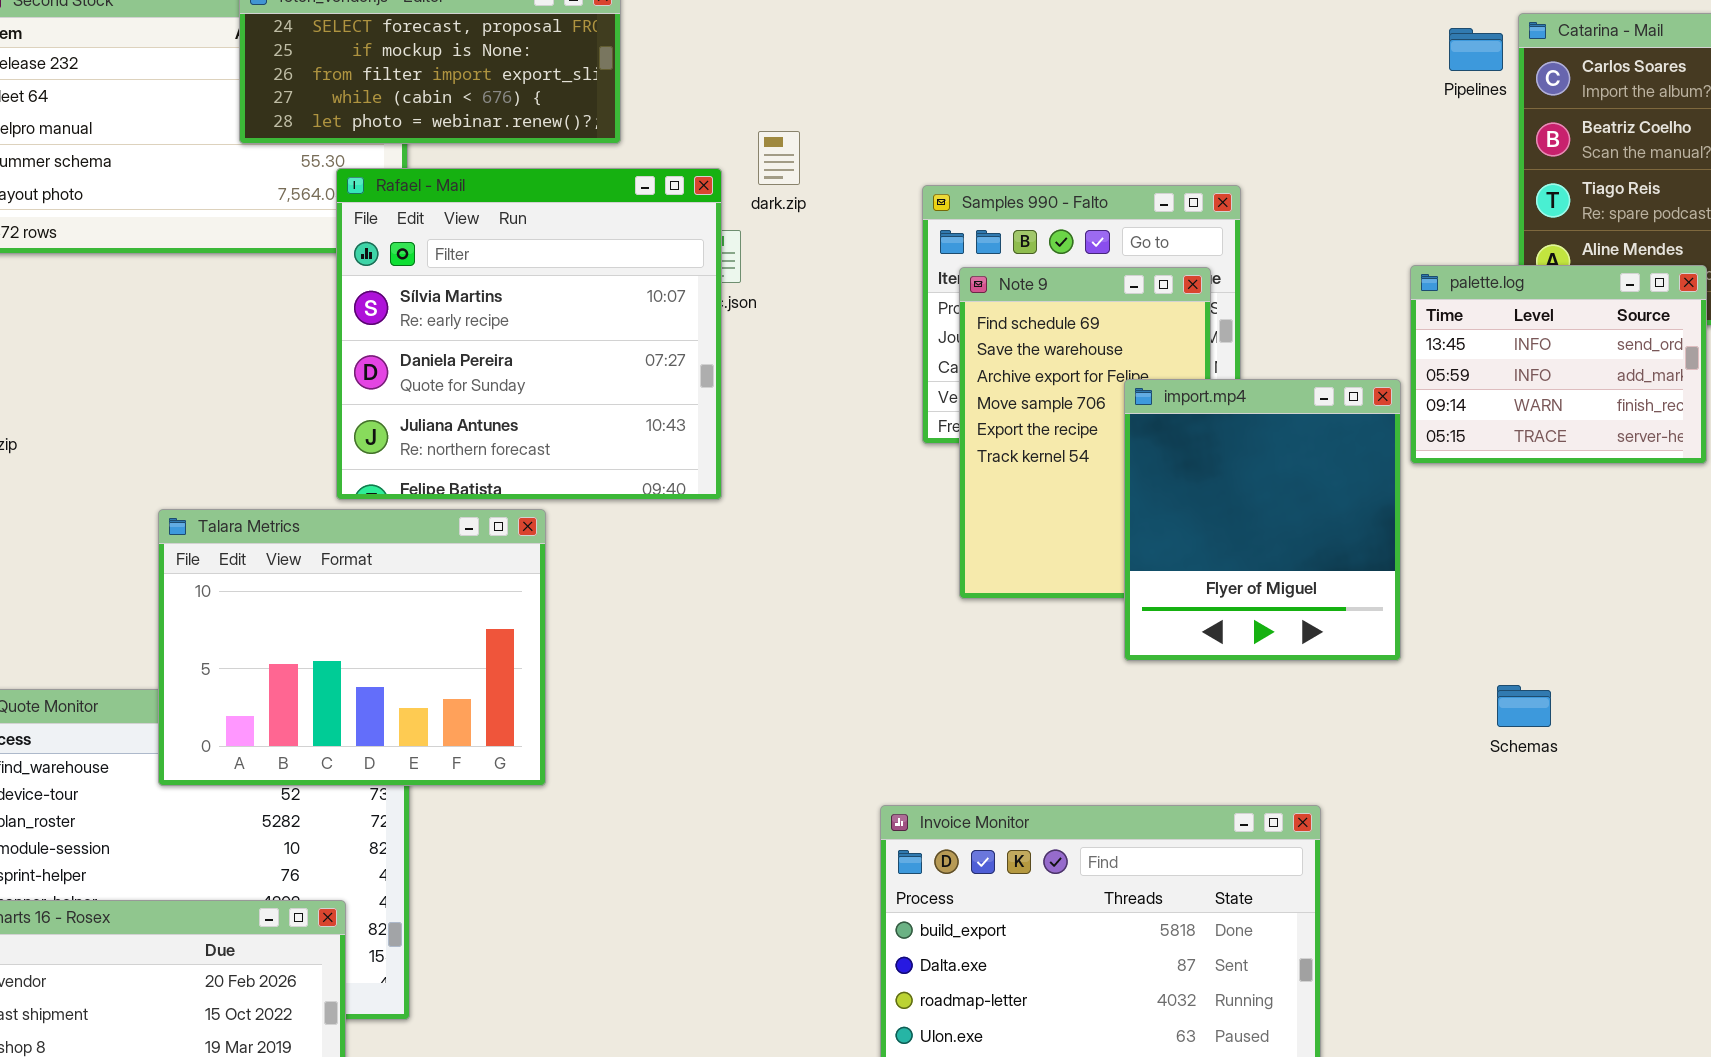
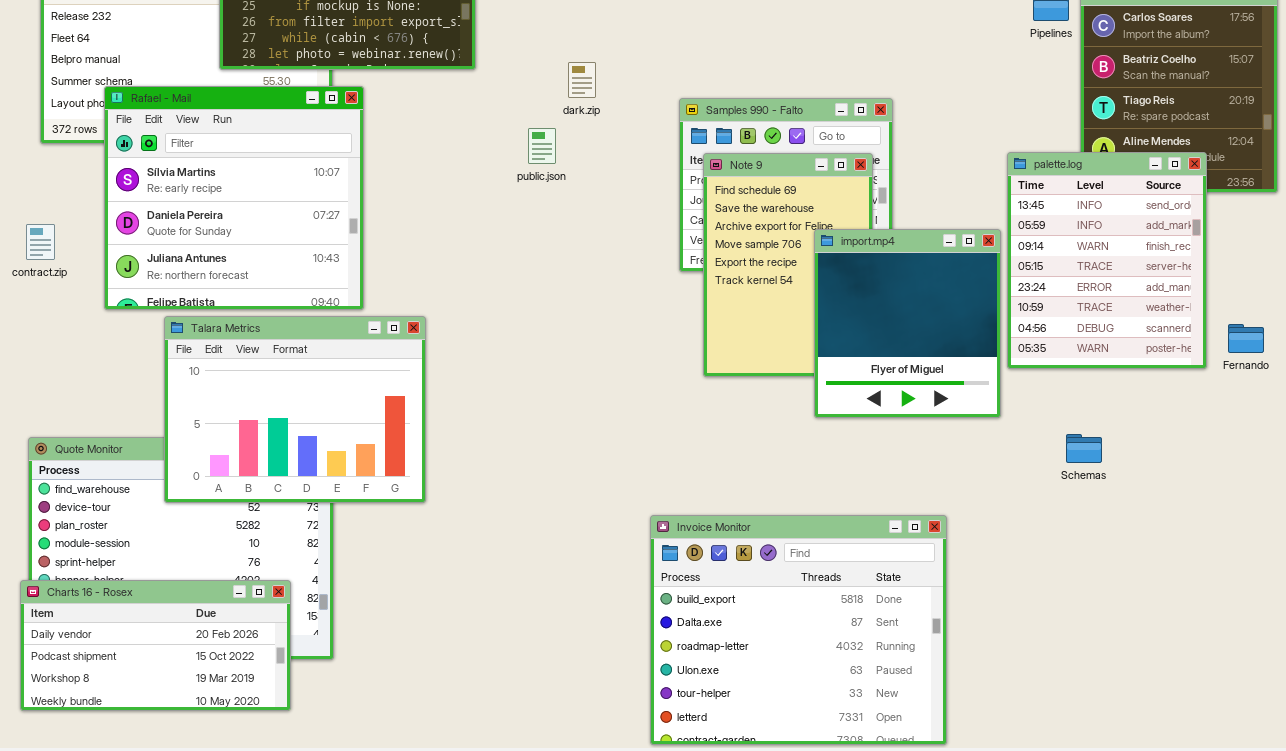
Rafael - Mail: [336,168,722,500] -> [104,86,364,310], moved
palette.log: [1410,265,1707,464] -> [1007,152,1207,369], resized

